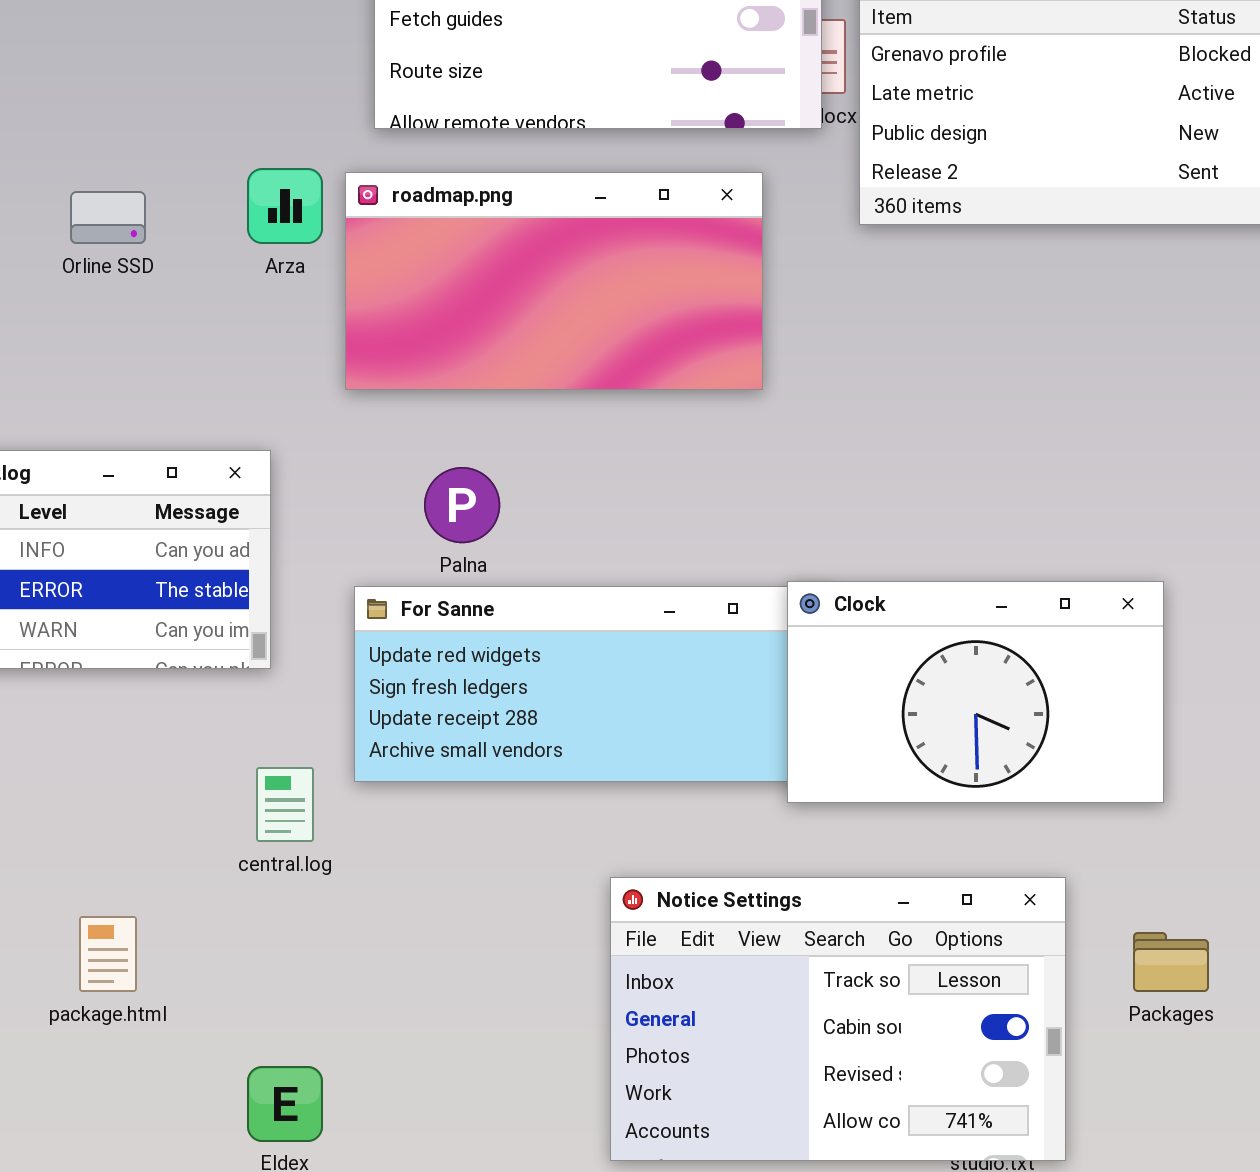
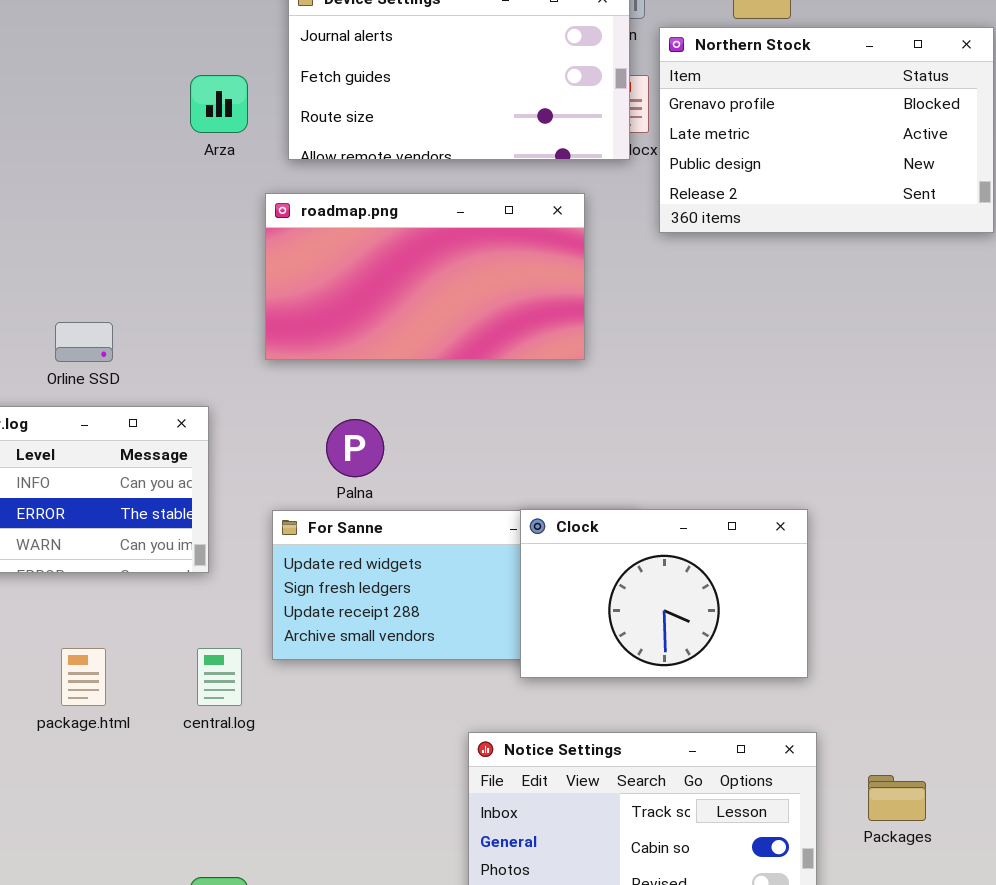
Arza: [247,168,323,244] -> [190,75,248,133], moved
Orline SSD: [70,191,146,244] -> [55,322,113,362], moved
Clock: [787,581,1164,803] -> [520,509,808,678], moved
package.html: [79,916,137,992] -> [61,648,106,706], moved

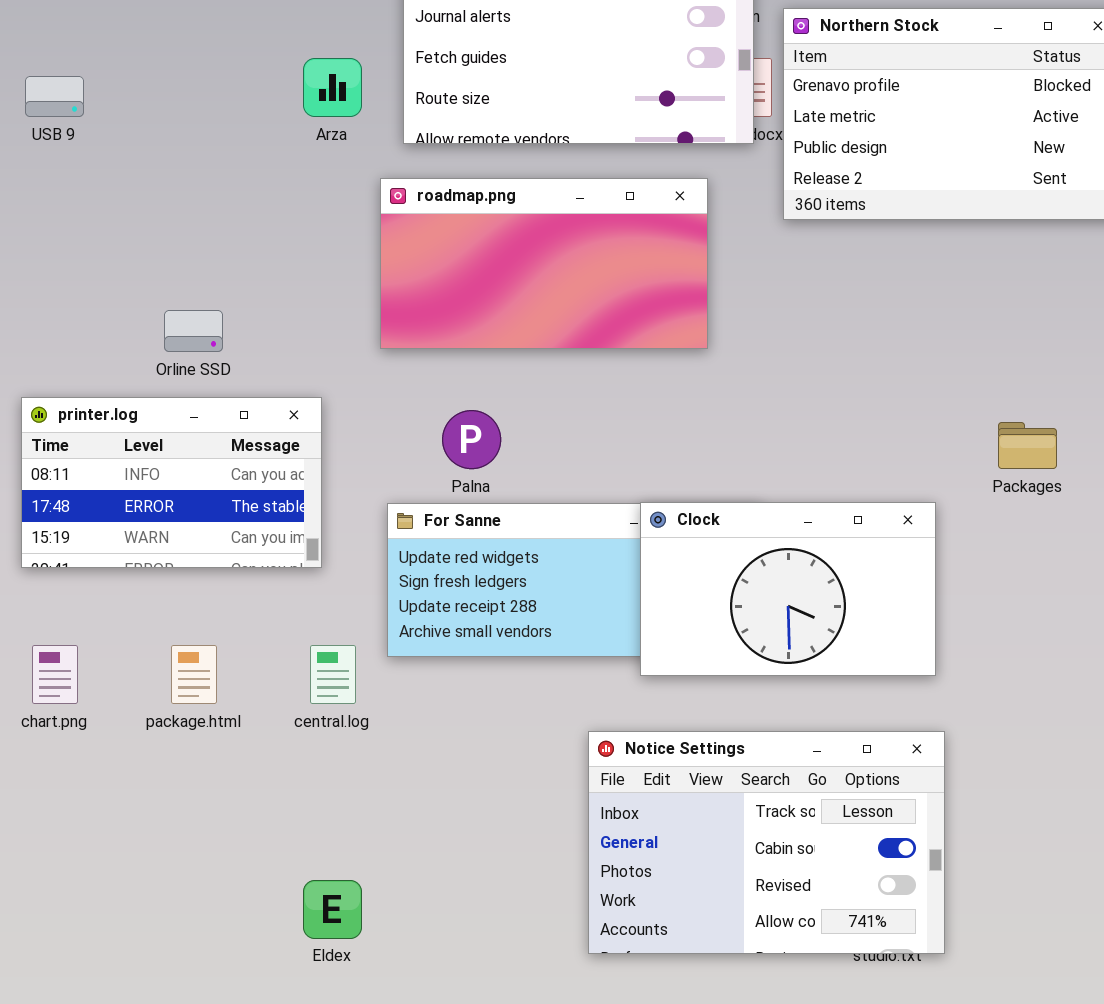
Packages: [868,775,926,821] -> [998,422,1057,469], moved

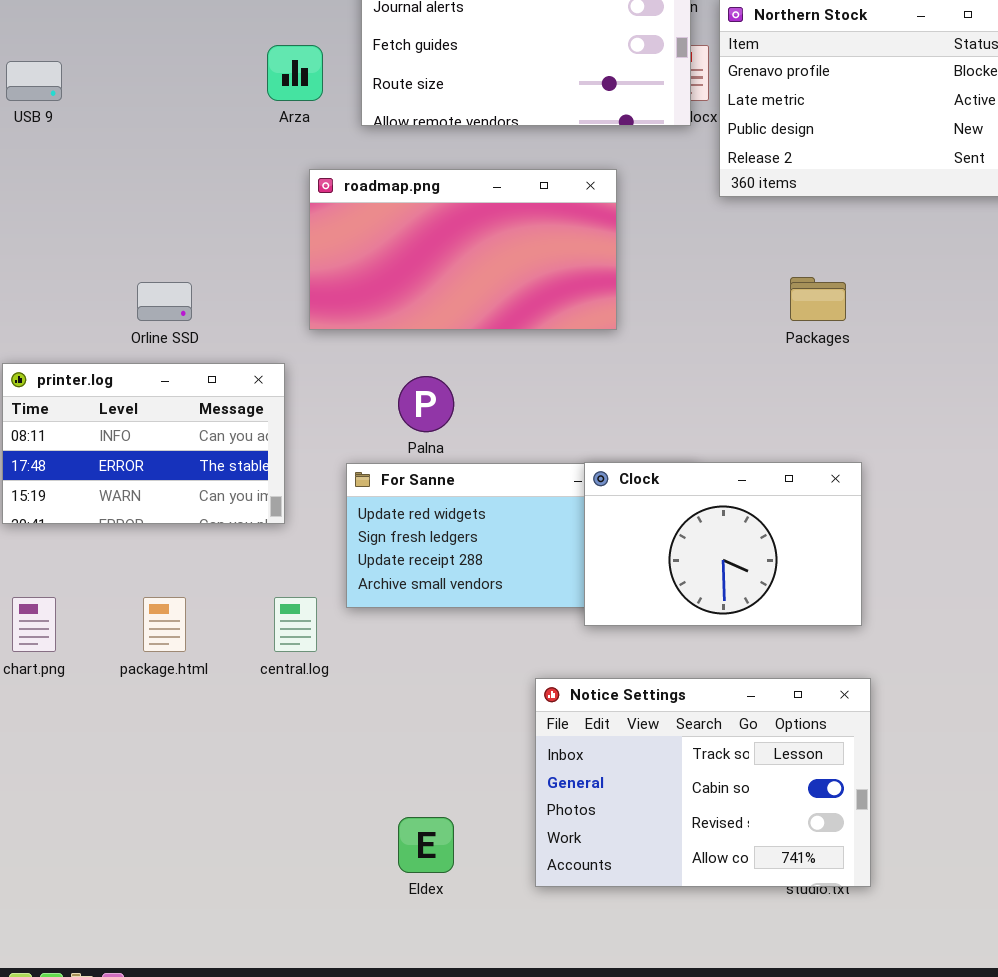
roadmap.png: [380,178,708,349] -> [309,169,617,330], moved
Packages: [998,422,1057,469] -> [790,277,846,321], moved
Eldex: [303,880,362,939] -> [398,817,454,873], moved

